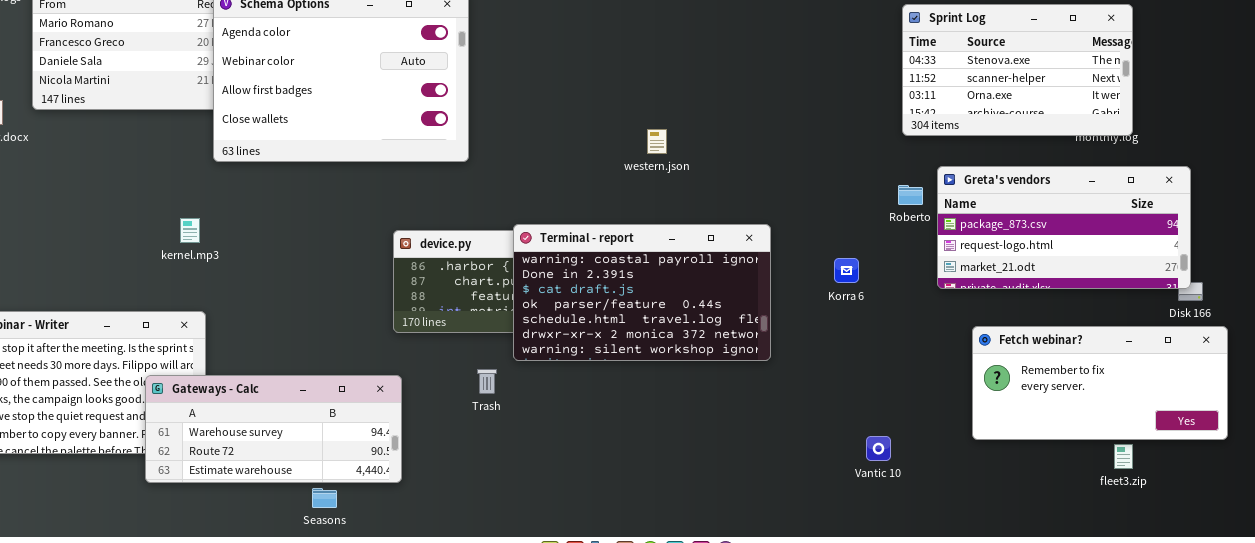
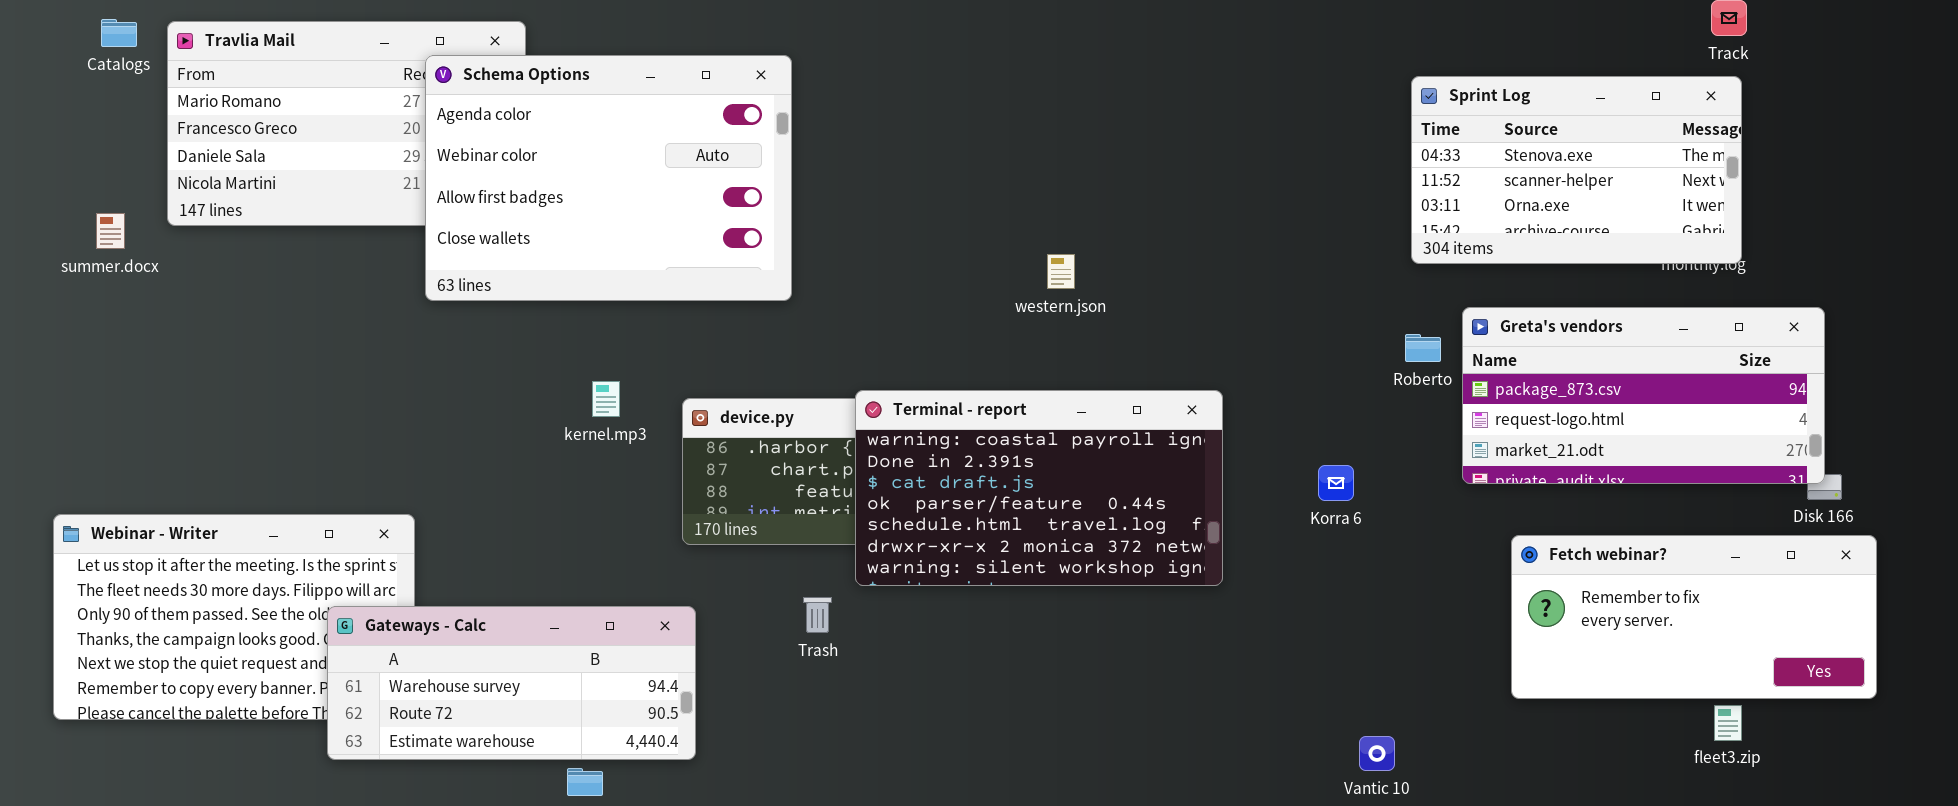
kernel.mp3: [180,218,200,243] -> [592,381,620,417], moved
Korra 6: [834,258,859,283] -> [1318,465,1354,501], moved
Vantic 10: [866,436,891,461] -> [1359,736,1395,771], moved

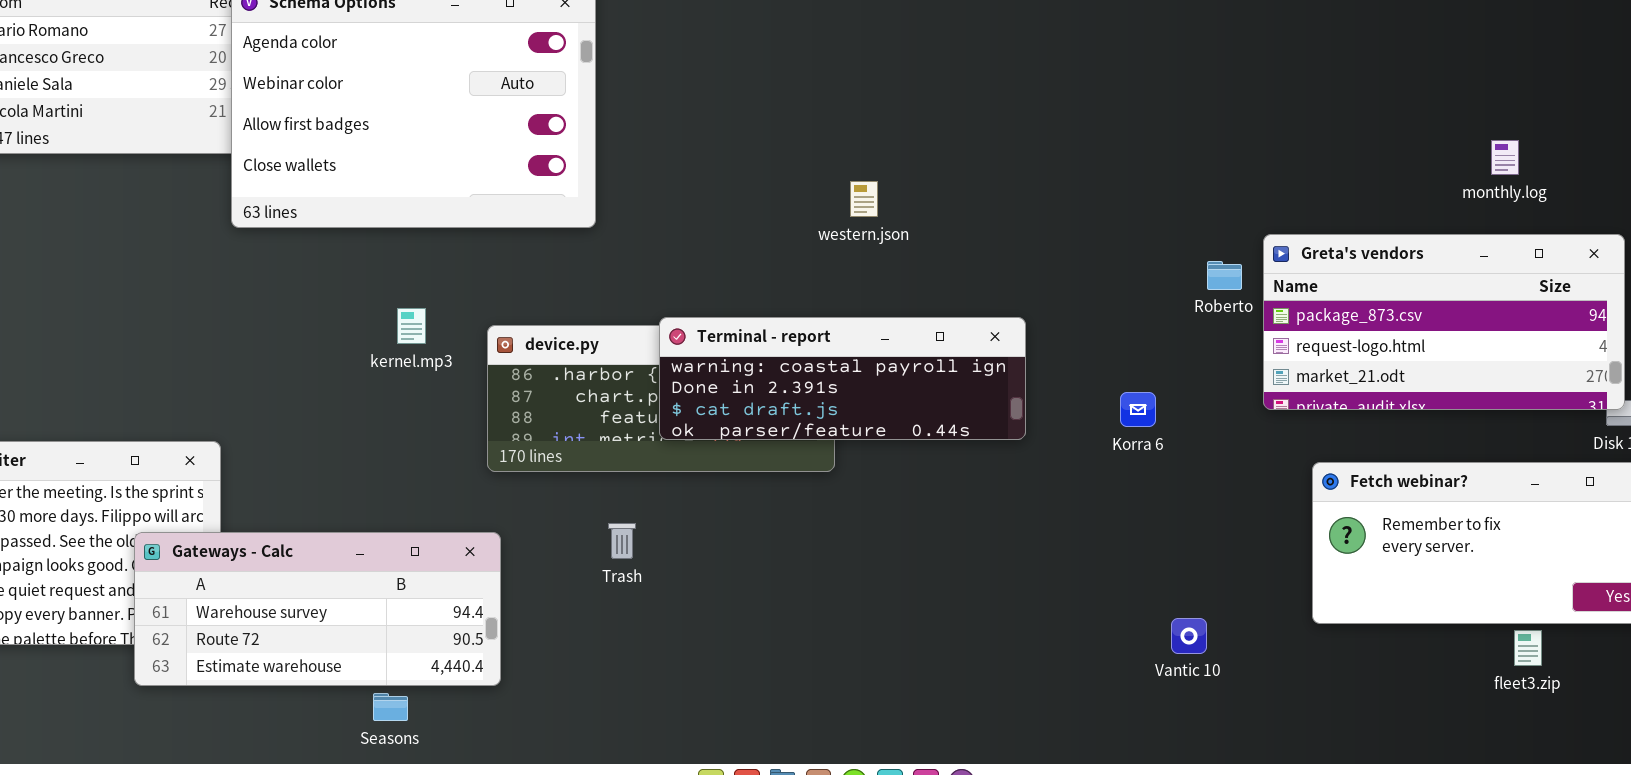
Sprint Log: [1411,76,1742,264] -> none, closed
Terminal - report: [855,390,1223,586] -> [659,317,1026,440], resized
Vantic 10: [1359,736,1395,771] -> [1171,618,1207,654], moved

